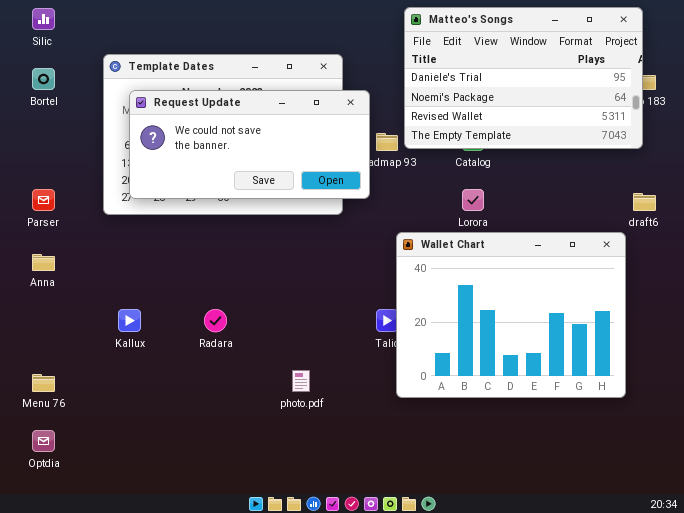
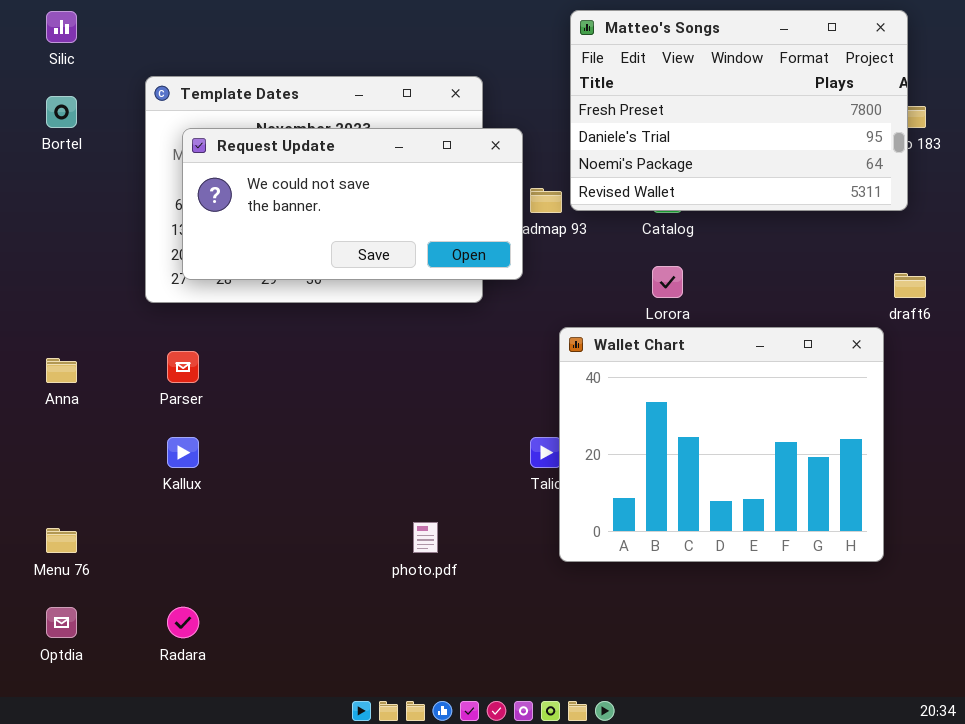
Matteo's Songs: [404,7,643,149] -> [570,10,908,211], scrolled up 1 row
Parser: [32,189,55,211] -> [167,351,199,383], moved
Radara: [204,309,227,332] -> [167,607,199,638], moved

